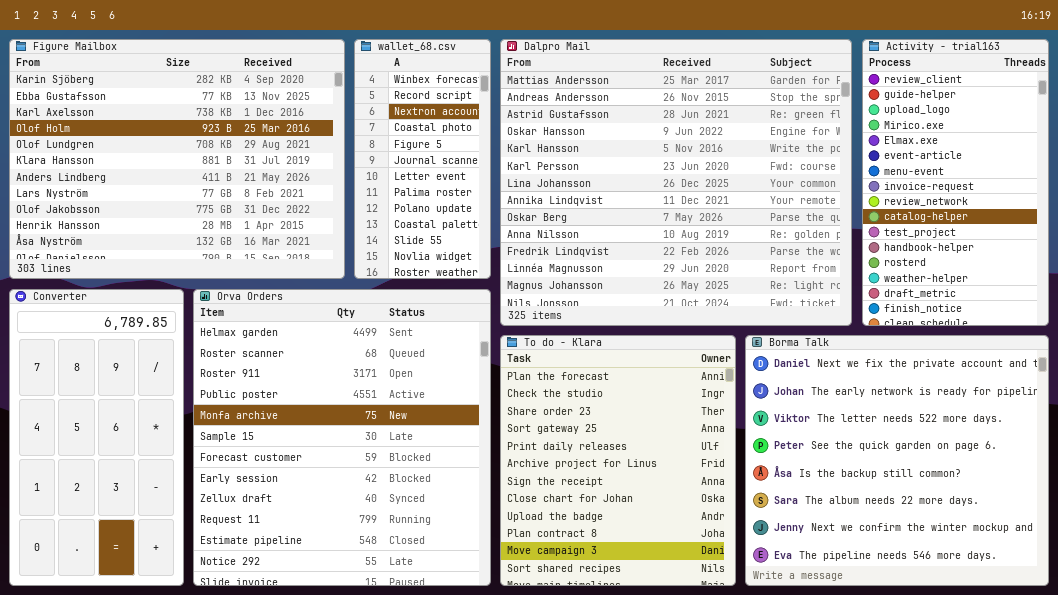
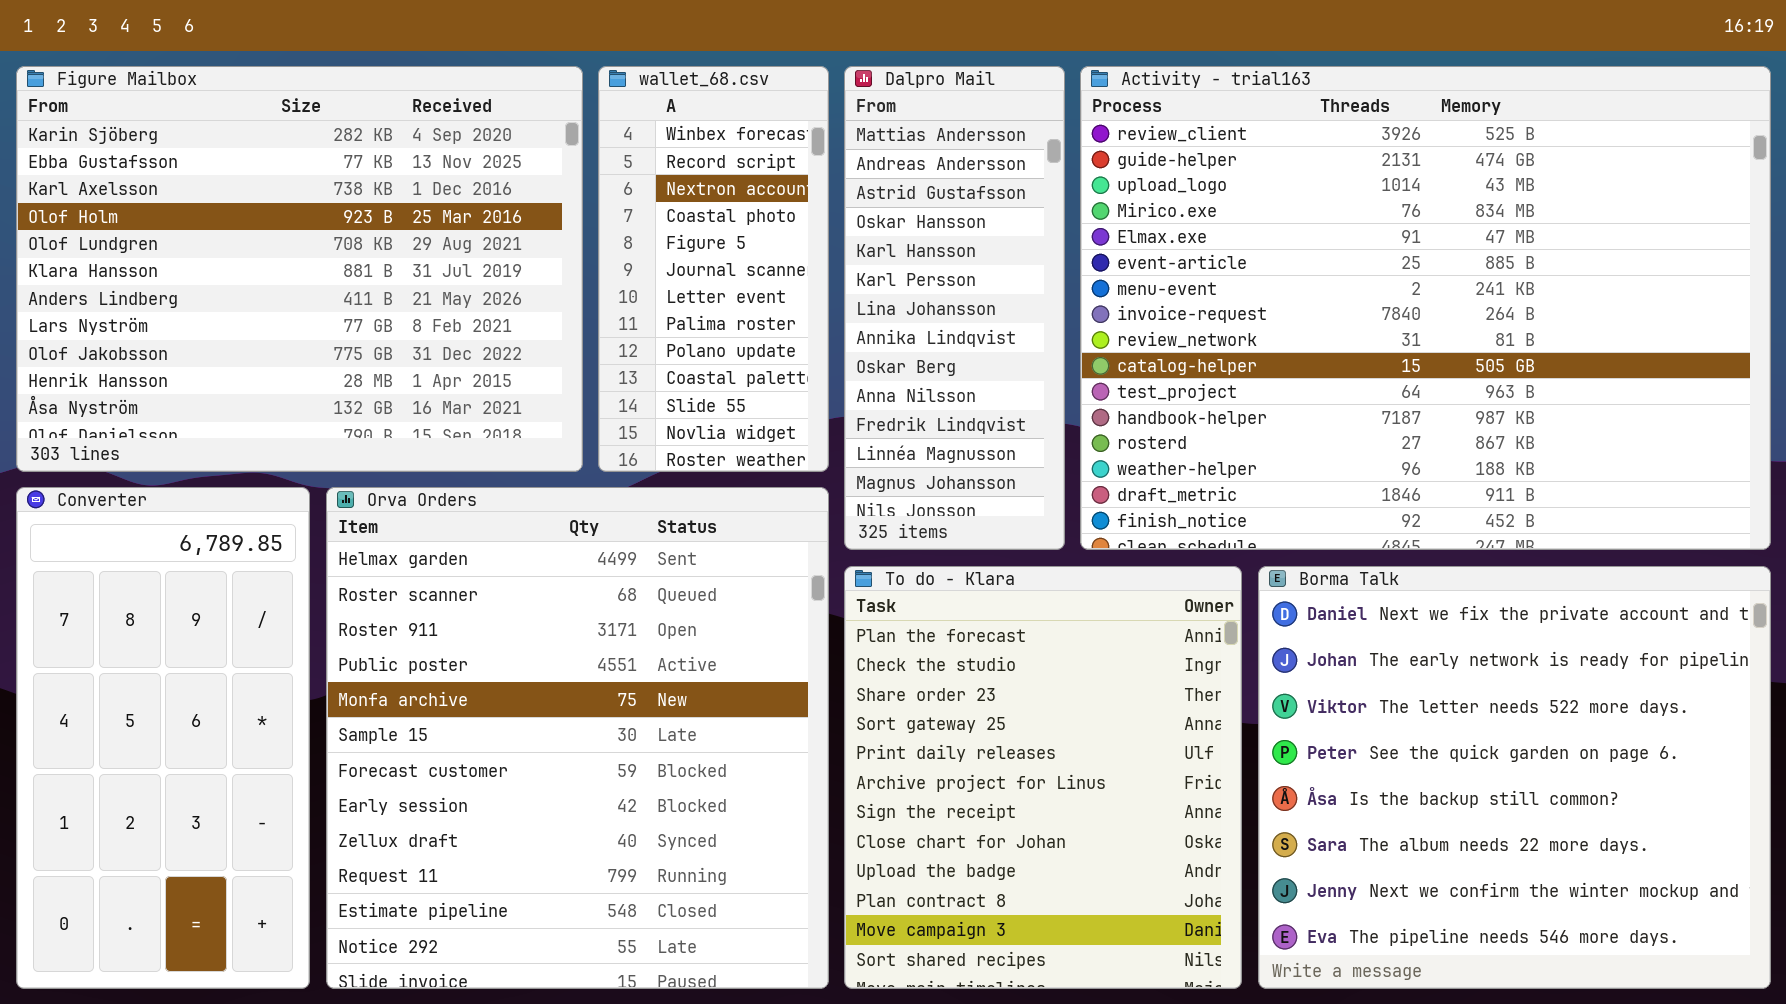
Dalpro Mail: [500,39,852,326] -> [844,66,1065,550], resized
Activity - trial163: [862,39,1049,326] -> [1080,66,1771,550], resized

